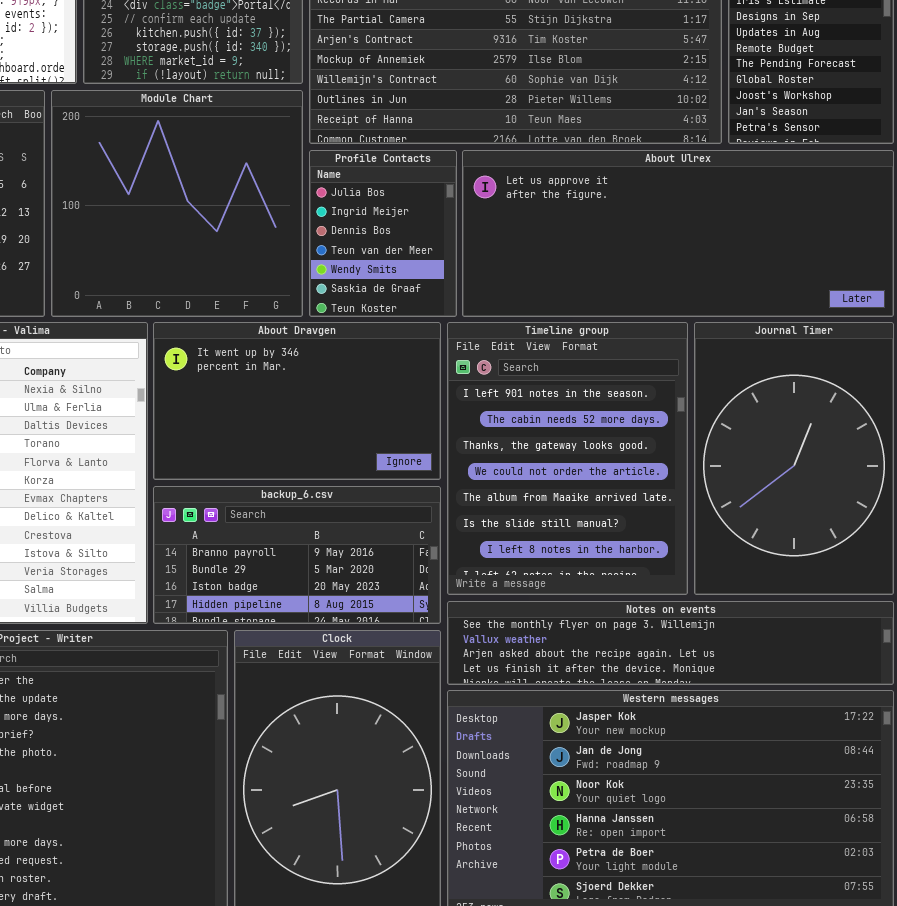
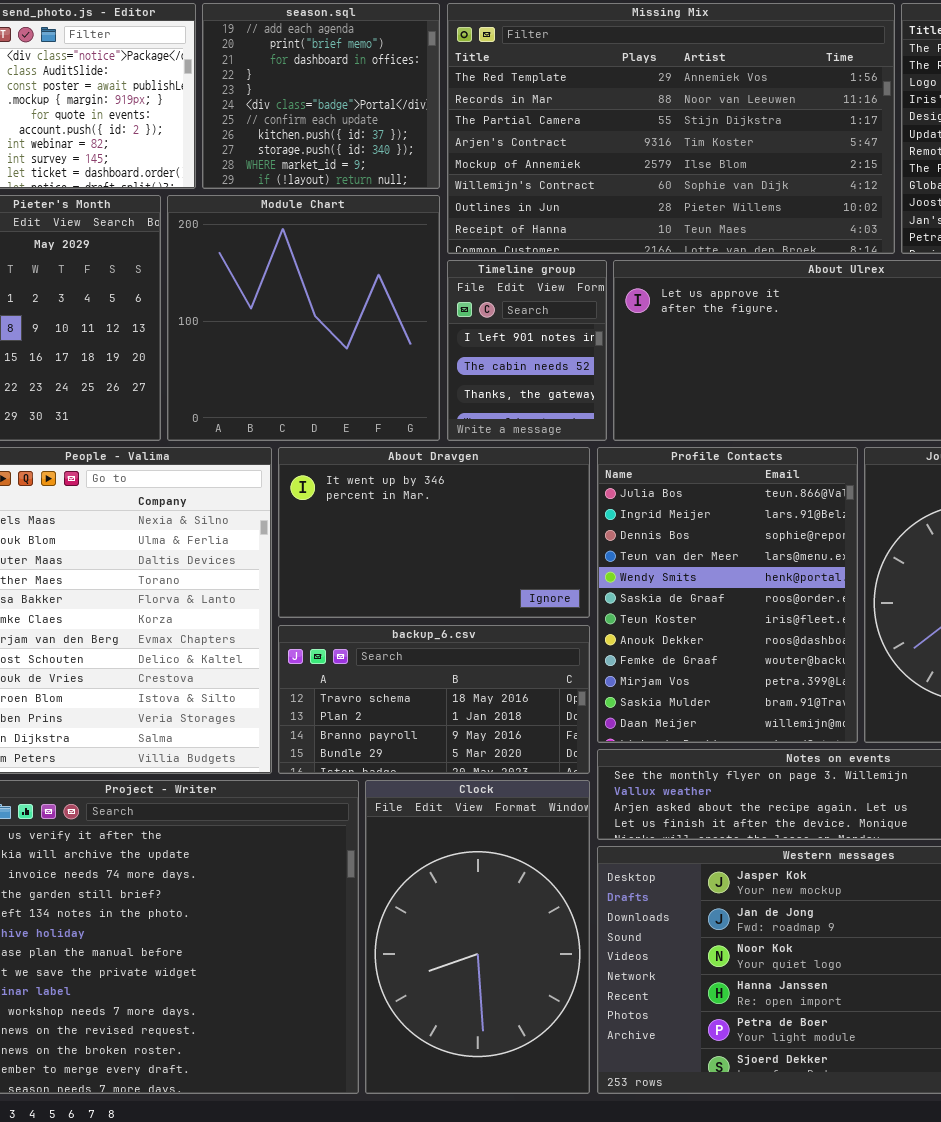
Profile Contacts: [309,150,457,317] -> [597,447,858,743], moved, resized
Timeline group: [447,322,688,595] -> [447,260,607,441], moved, resized
backup_6.csv: [153,486,441,624] -> [278,625,590,774], scrolled up 2 rows

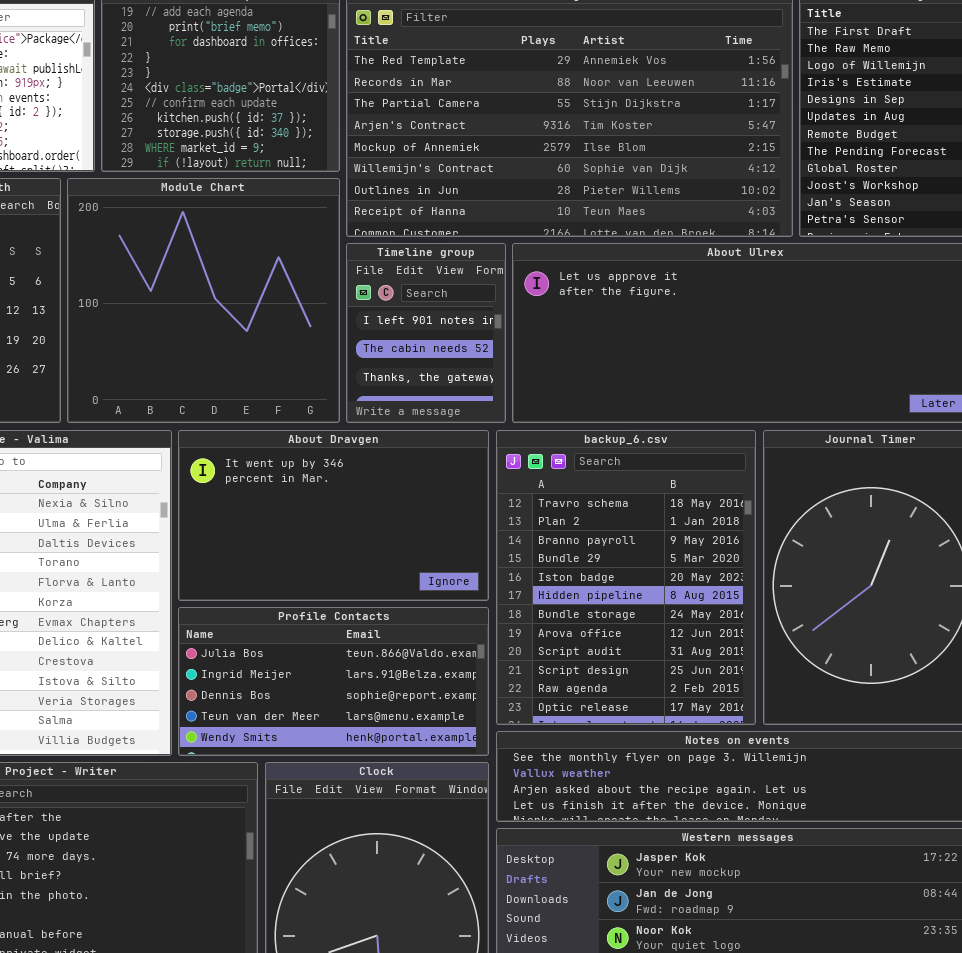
Profile Contacts: [597,447,858,743] -> [178,607,489,756], moved, resized
backup_6.csv: [278,625,590,774] -> [496,430,756,725], moved, resized

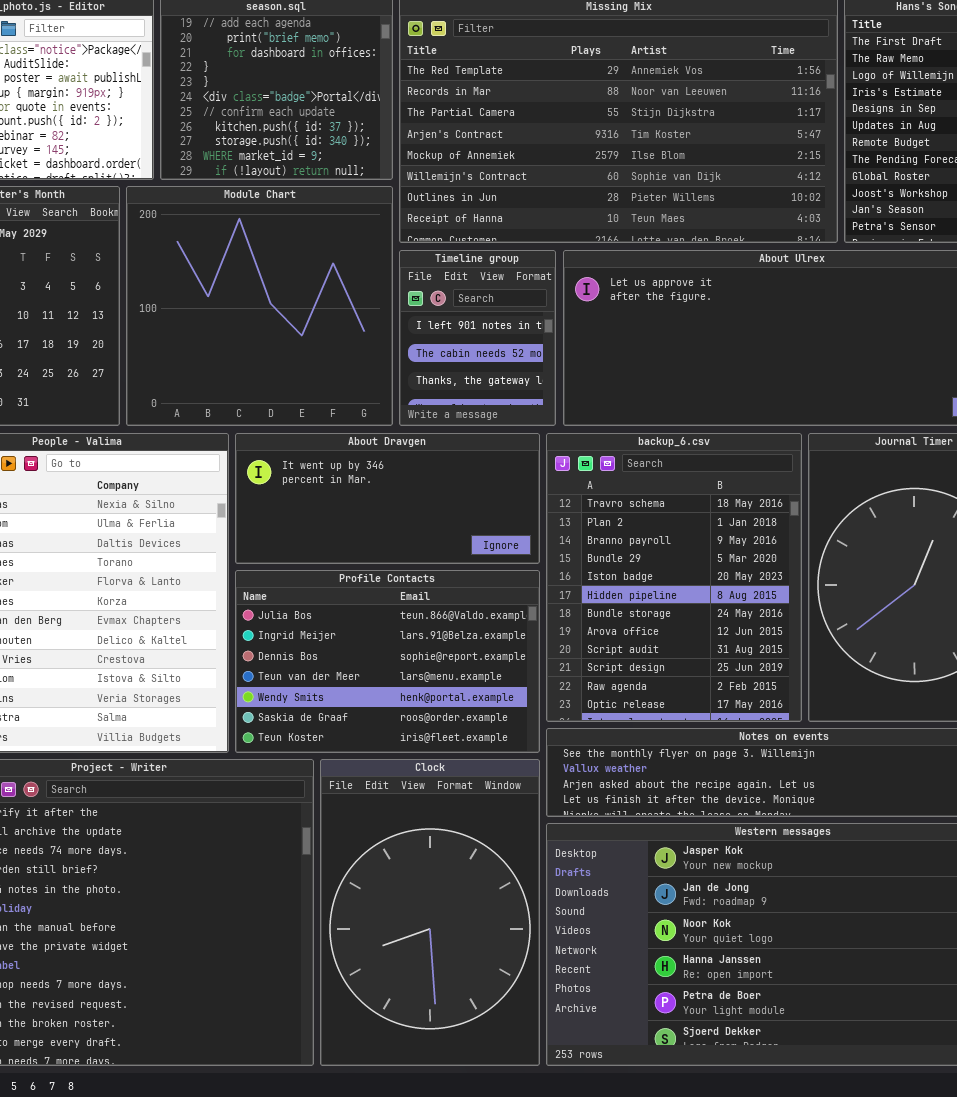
About Dravgen: [178,430,489,601] -> [235,433,540,564], resized
Profile Contacts: [178,607,489,756] -> [235,570,540,753], resized

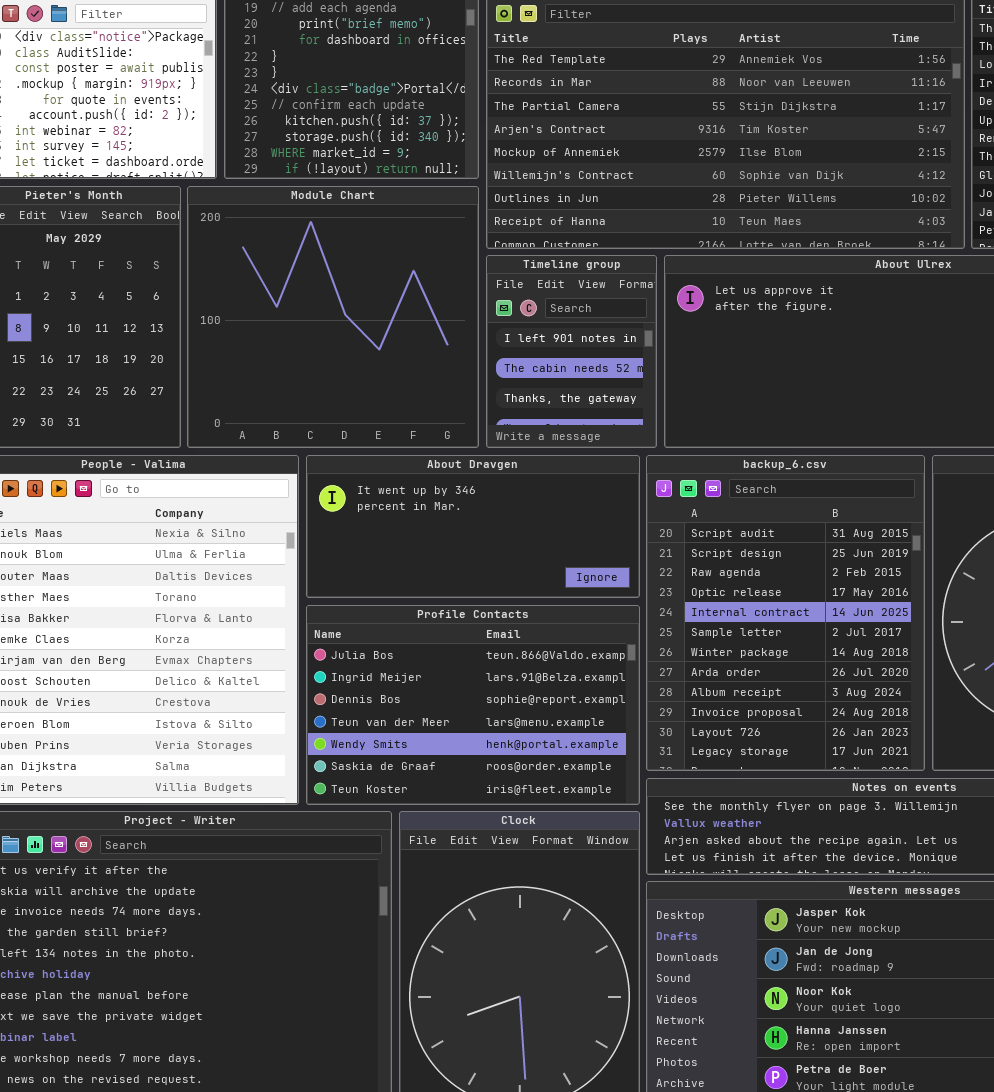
backup_6.csv: [546,433,802,722] -> [646,455,925,771], scrolled down 8 rows

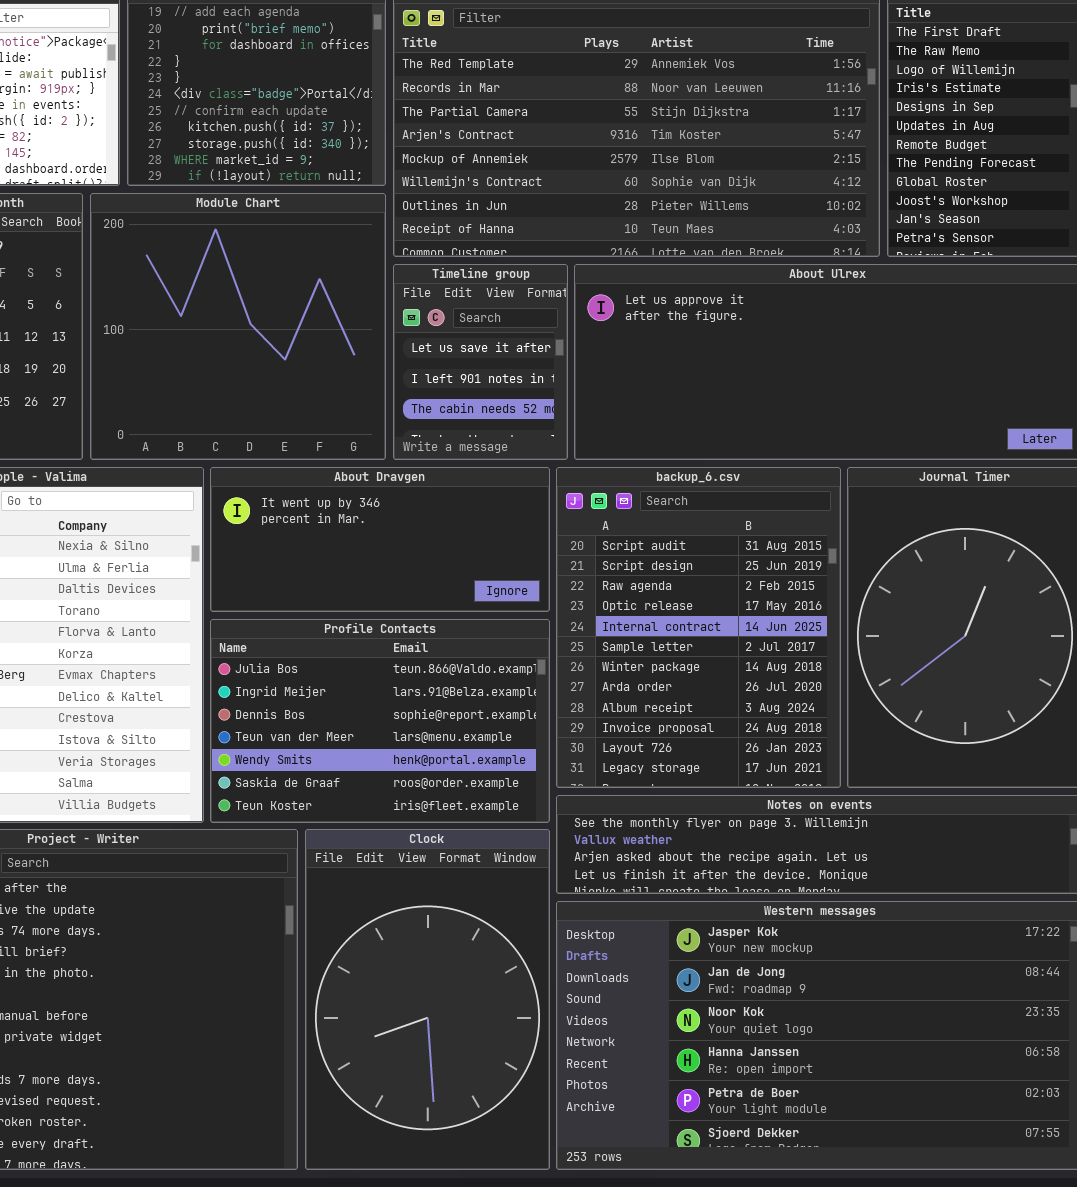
Timeline group: [486,255,657,448] -> [393,264,568,460], scrolled up 1 row

